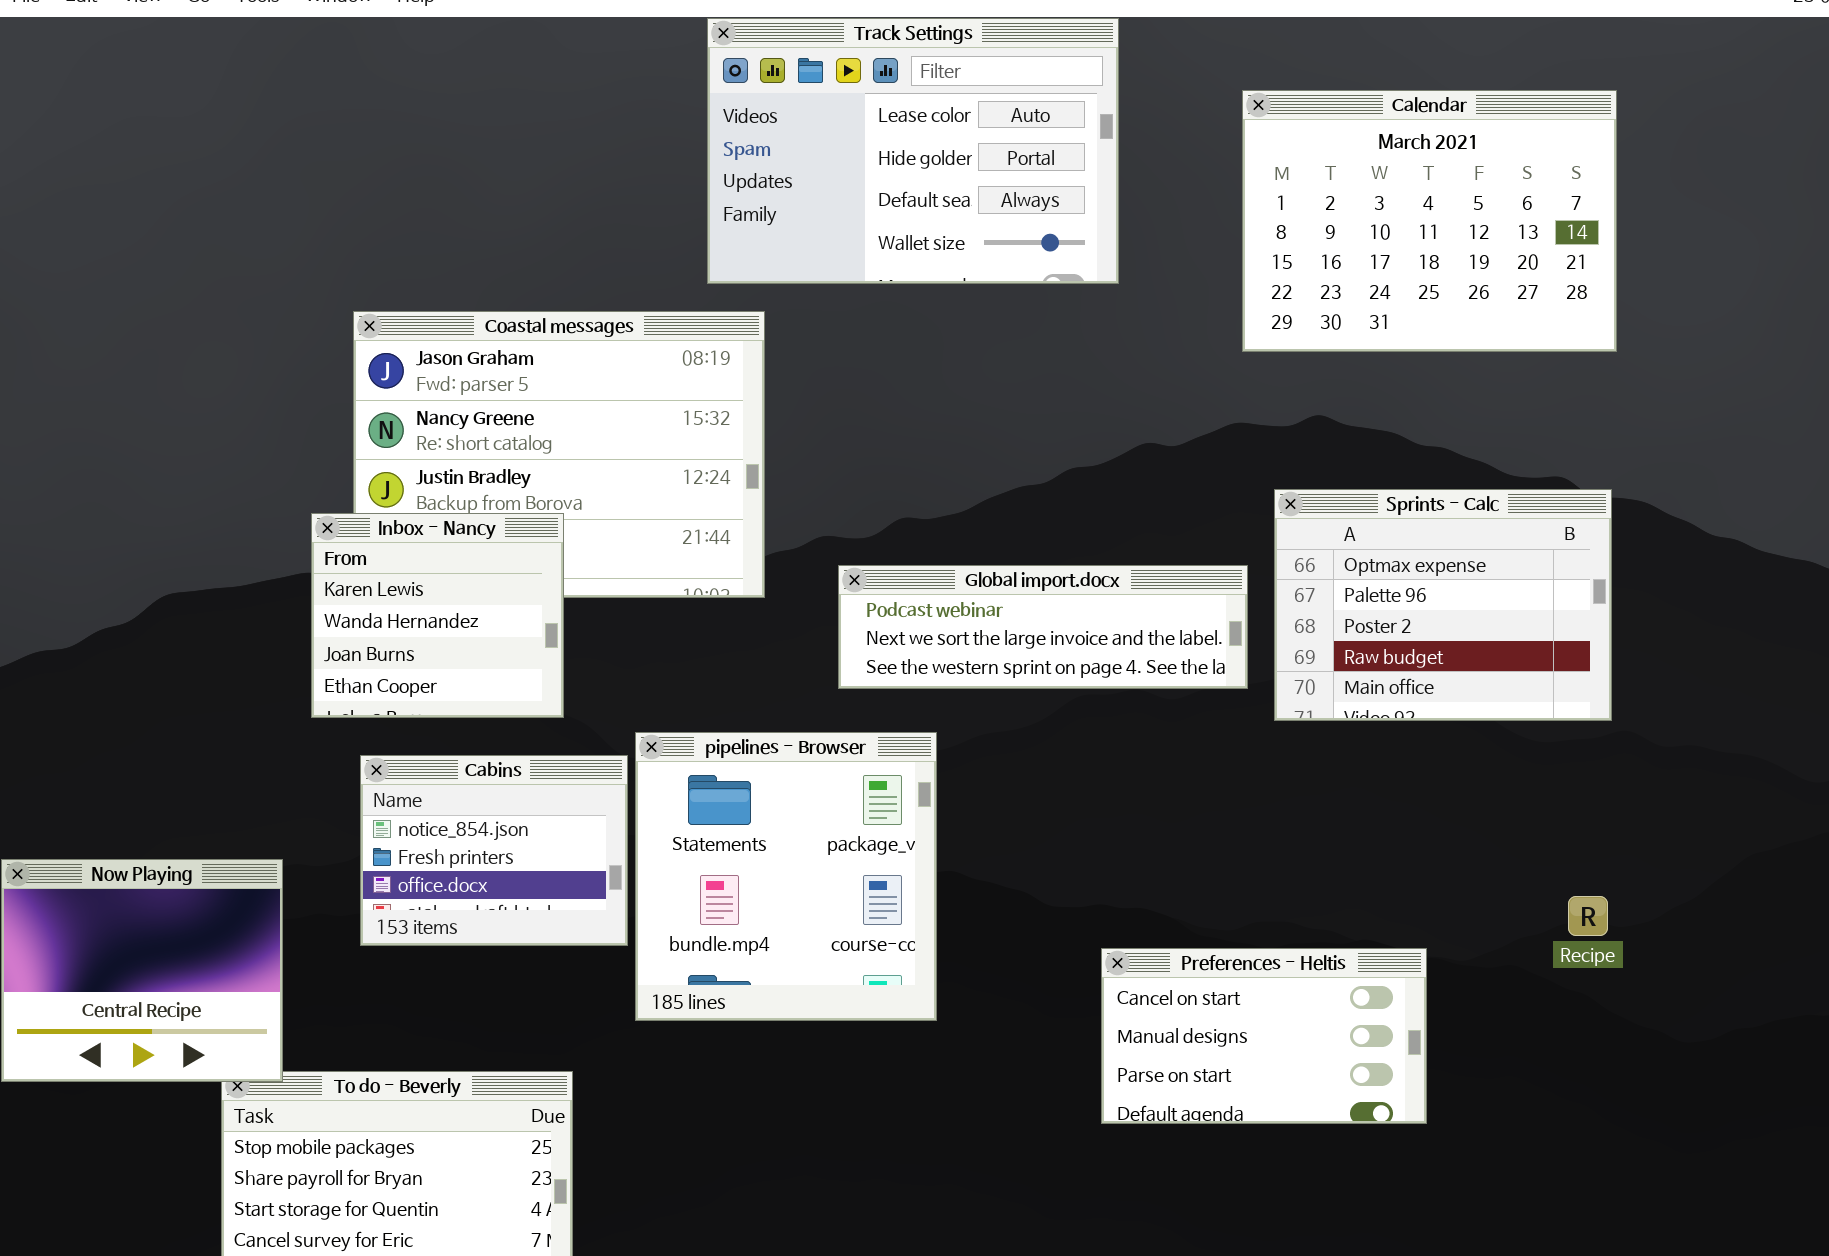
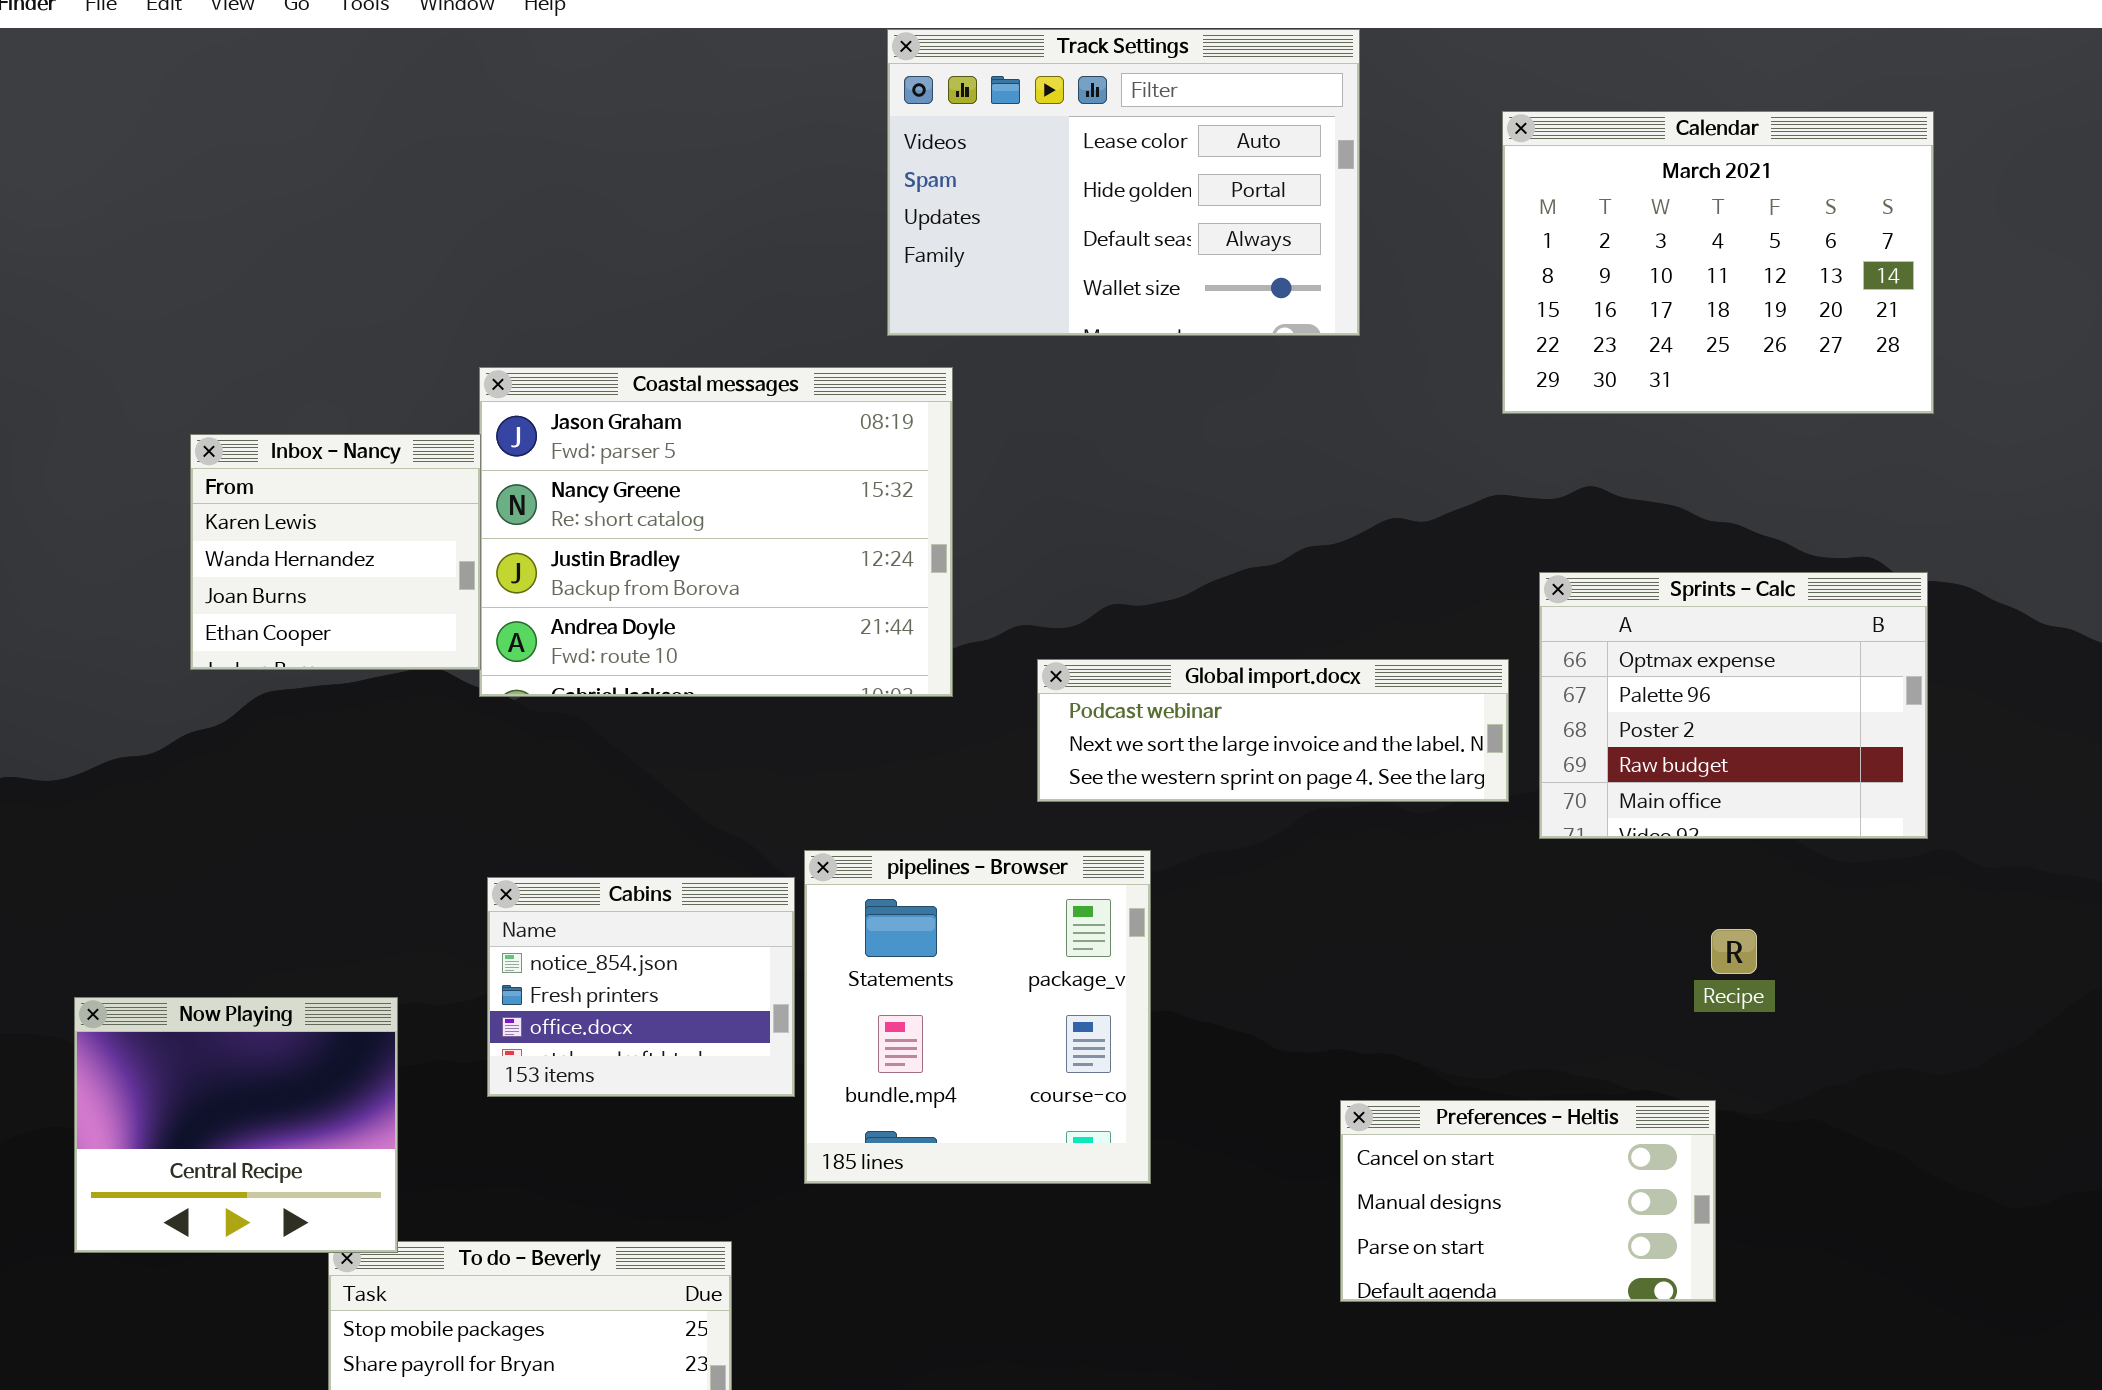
Inbox - Nancy: [311,513,564,718] -> [190,434,481,670], moved
Recipe: [1568,896,1608,936] -> [1711,929,1757,974], moved

